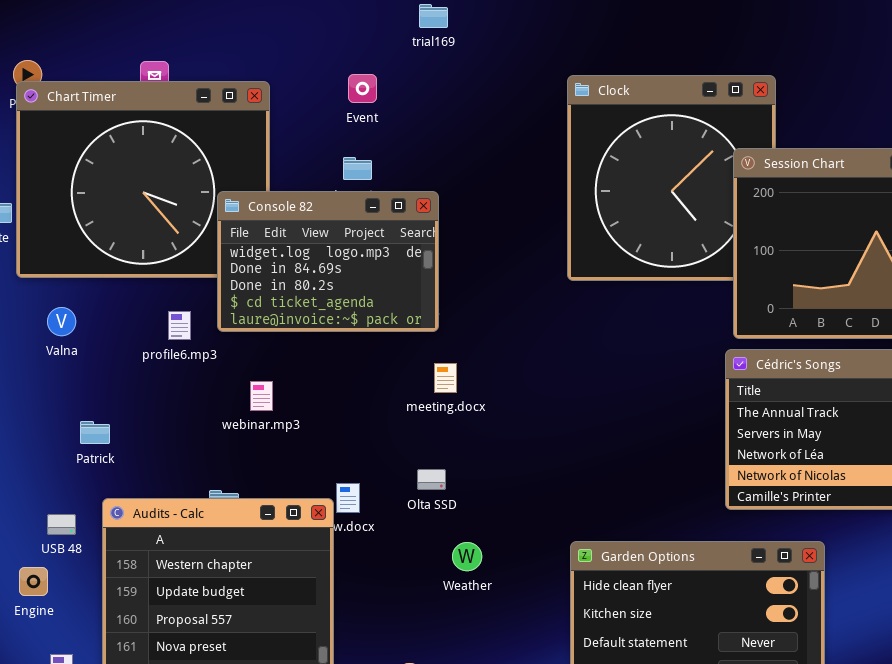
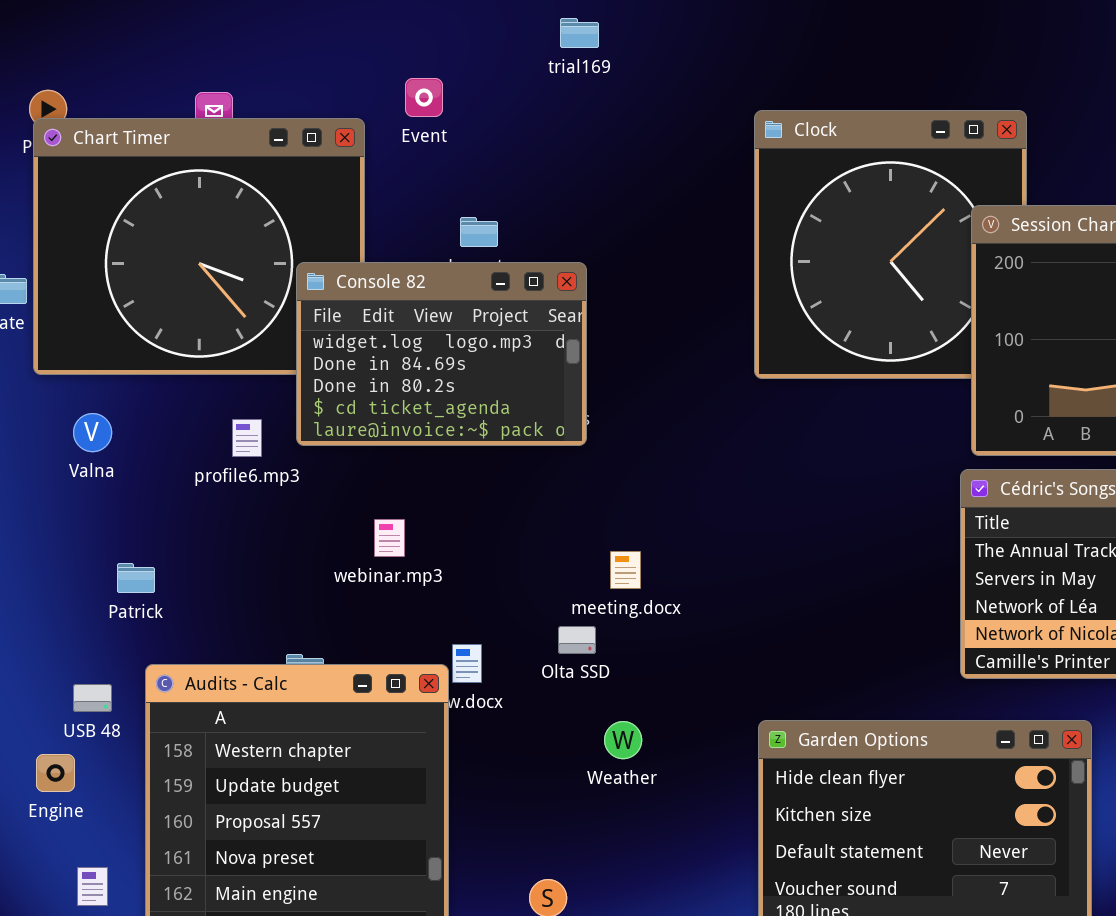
Event: [348,74,377,103] -> [405,78,443,117], moved
meeting.docx: [434,363,457,393] -> [610,551,641,589], moved
webinar.mp3: [250,381,273,411] -> [374,519,405,557], moved

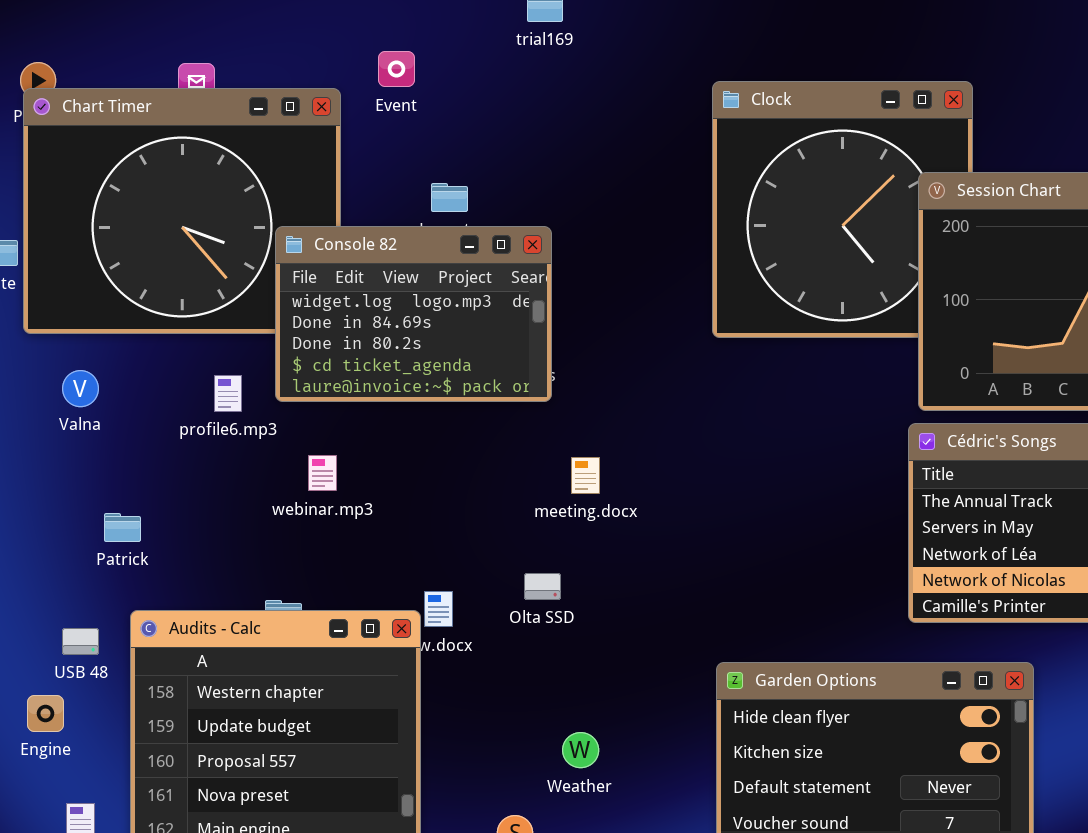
webinar.mp3: [374,519,405,557] -> [308,455,337,491], moved
meeting.docx: [610,551,641,589] -> [571,457,600,494], moved
Weather: [604,721,642,759] -> [562,732,599,768], moved

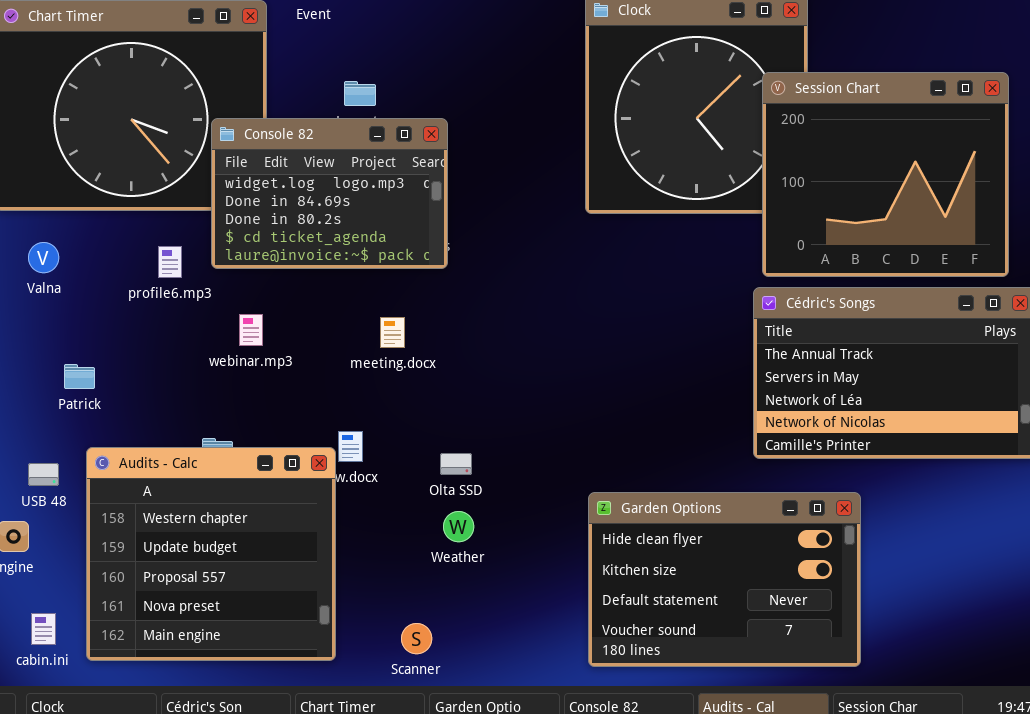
meeting.docx: [571,457,600,494] -> [380,317,405,348], moved
Olta SSD: [524,573,561,600] -> [440,453,472,475], moved
Weather: [562,732,599,768] -> [443,511,474,542], moved

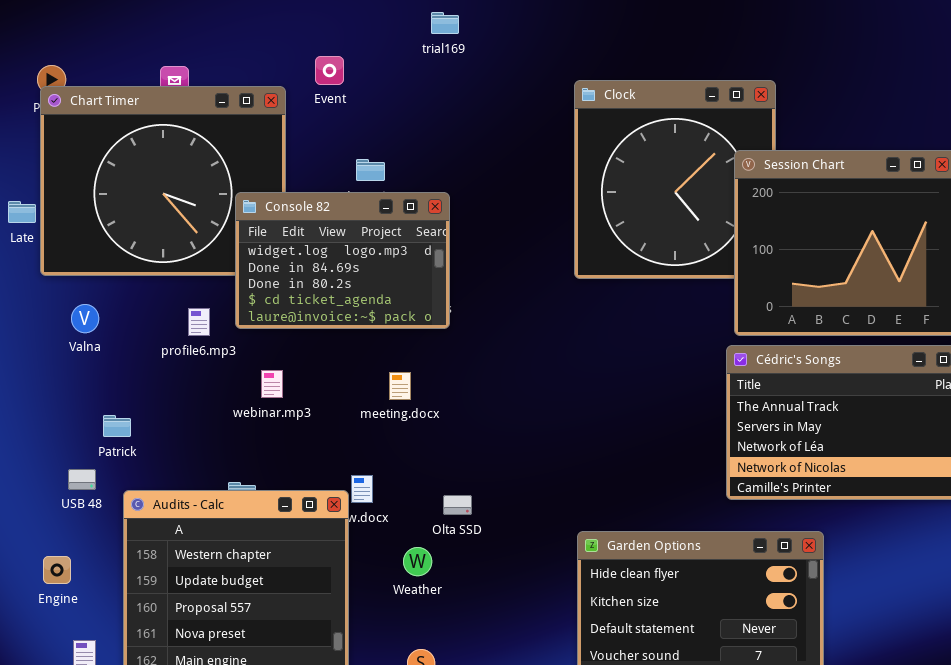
USB 48: [28,463,59,486] -> [68,469,96,490], moved
Weather: [443,511,474,542] -> [403,547,432,576], moved

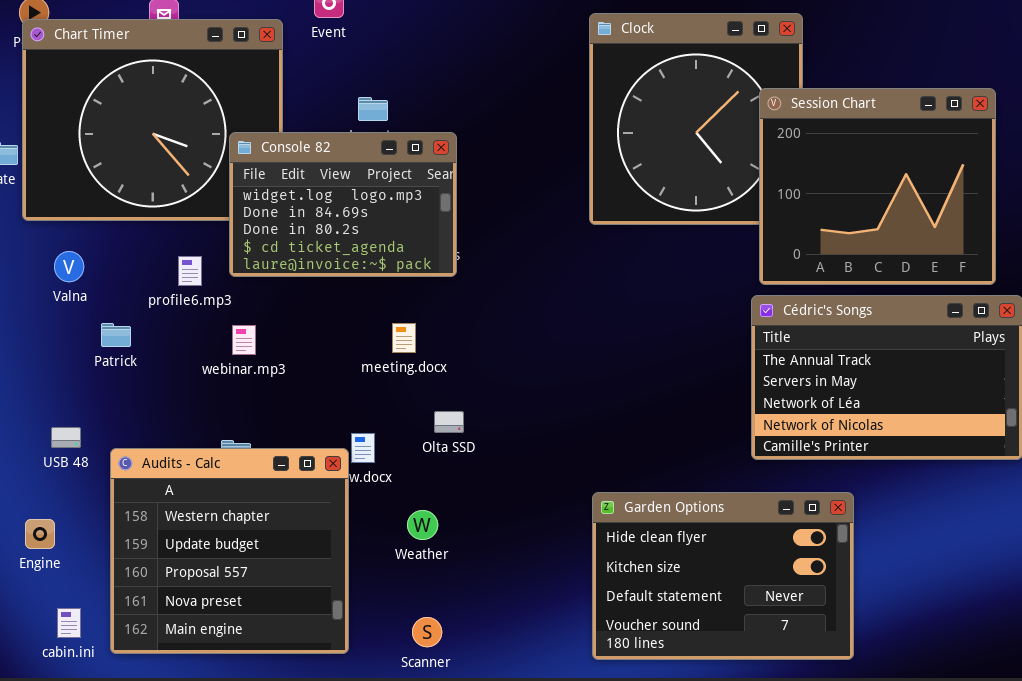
webinar.mp3: [261,370,283,398] -> [232,325,256,355], moved
Patrick: [103,415,131,437] -> [101,323,131,347], moved
Olta SSD: [443,495,472,515] -> [434,411,464,433], moved

